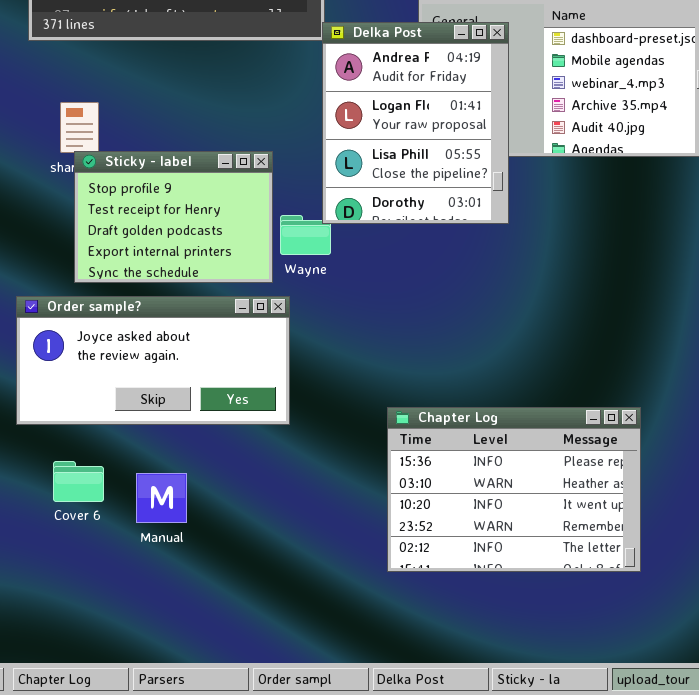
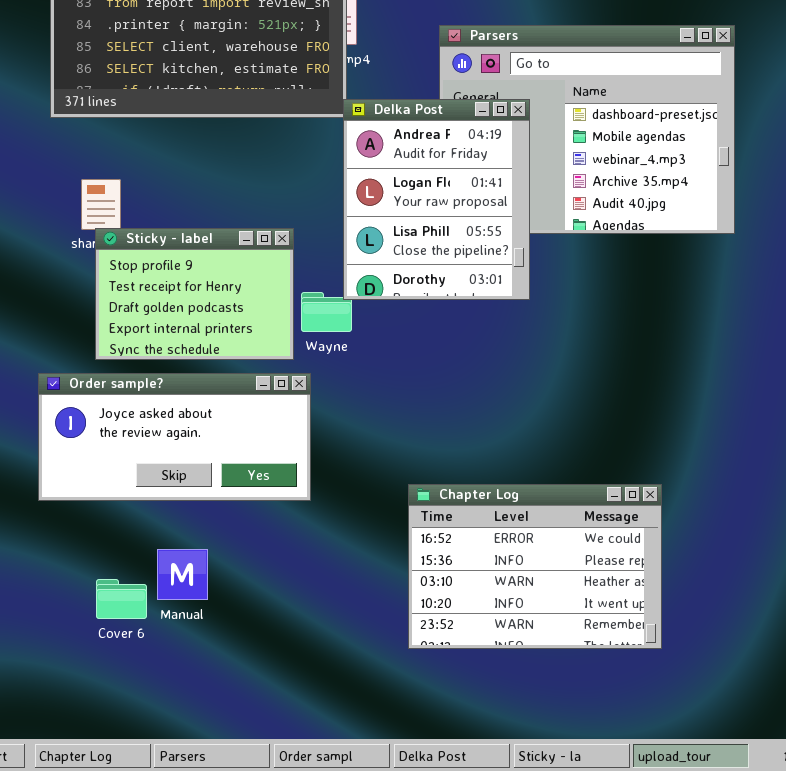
Chapter Log: [387,407,641,572] -> [408,484,662,649], scrolled up 1 row
Cover 6: [53,461,104,502] -> [96,579,147,619], moved

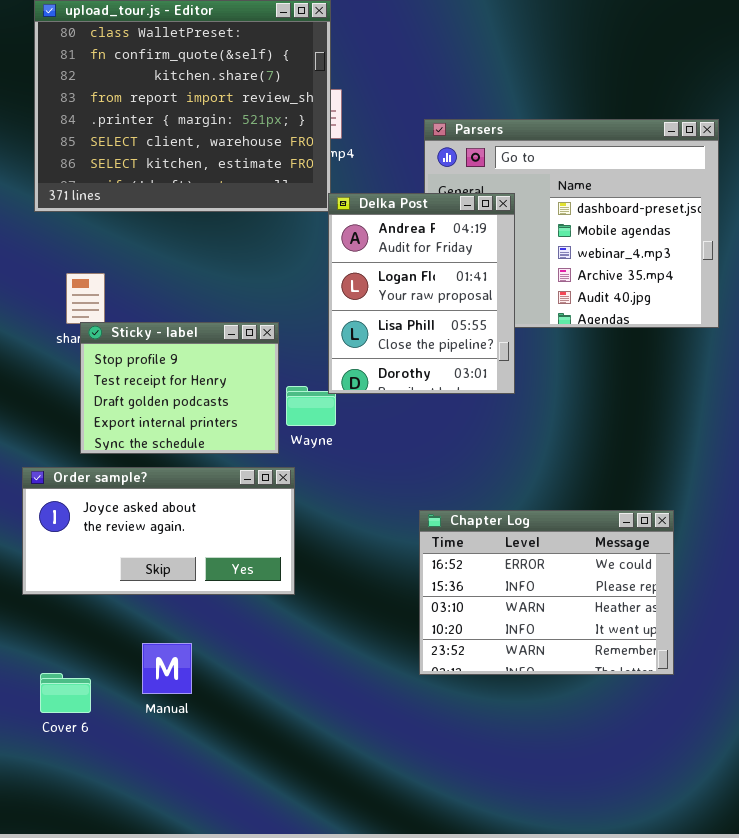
Chapter Log: [408,484,662,649] -> [419,510,674,675], moved
Cover 6: [96,579,147,619] -> [40,673,91,713], moved

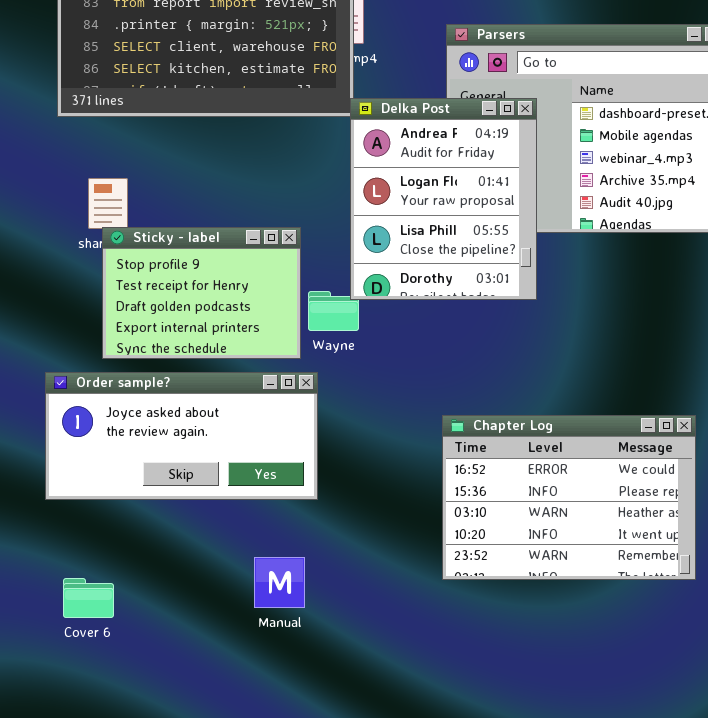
Manual: [142,643,192,694] -> [254,557,305,608], moved

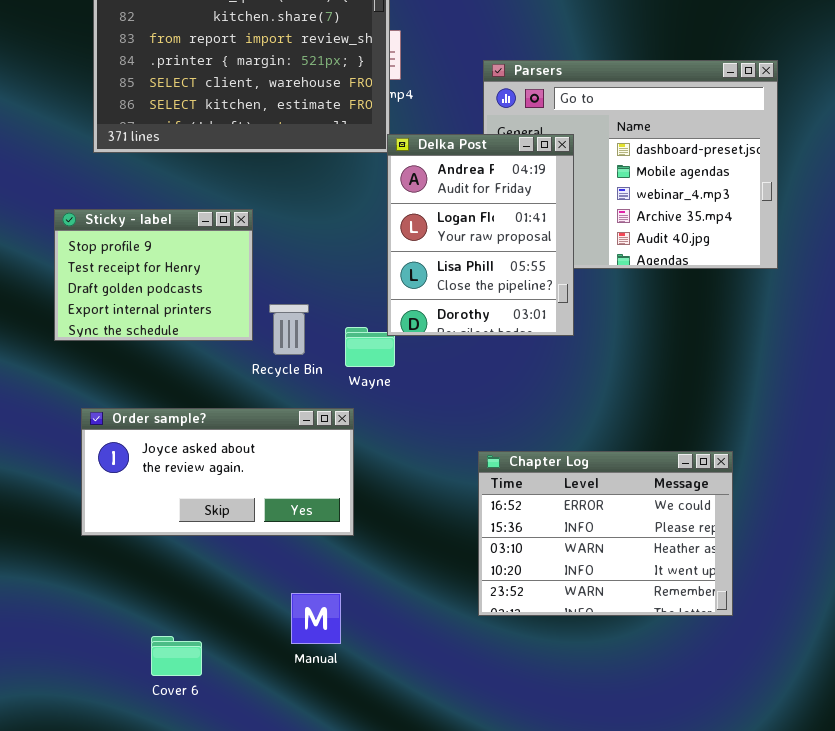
Sticky - label: [102,227,301,359] -> [54,209,253,341], moved
Cover 6: [63,578,114,618] -> [151,636,202,676], moved

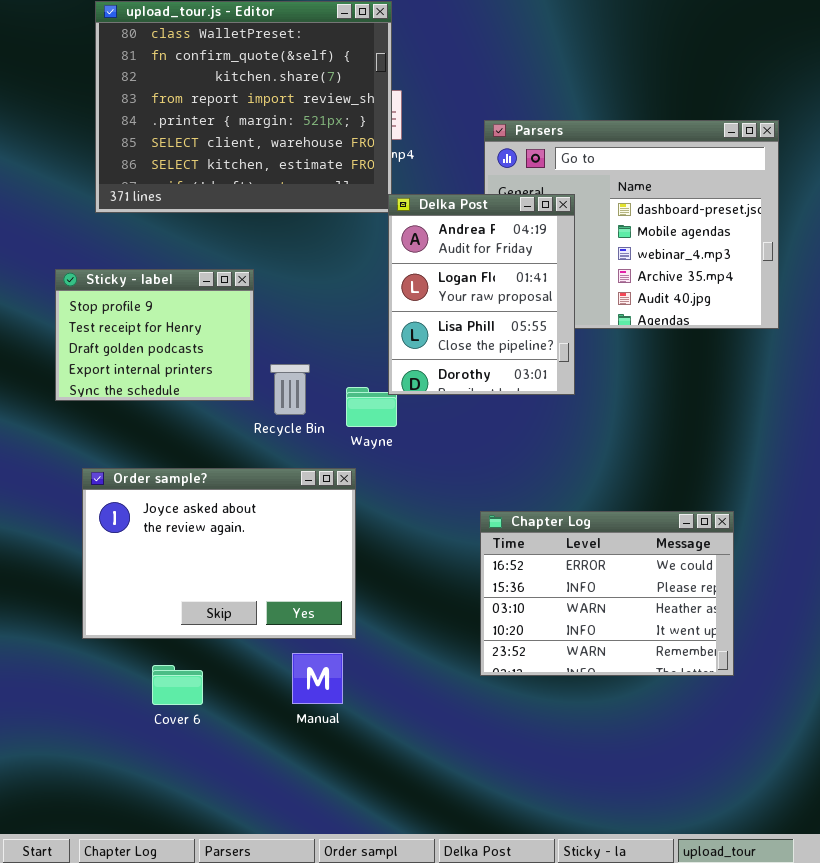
Order sample?: [81,408,354,536] -> [82,468,356,639], resized
Cover 6: [151,636,202,676] -> [152,665,203,705], moved

